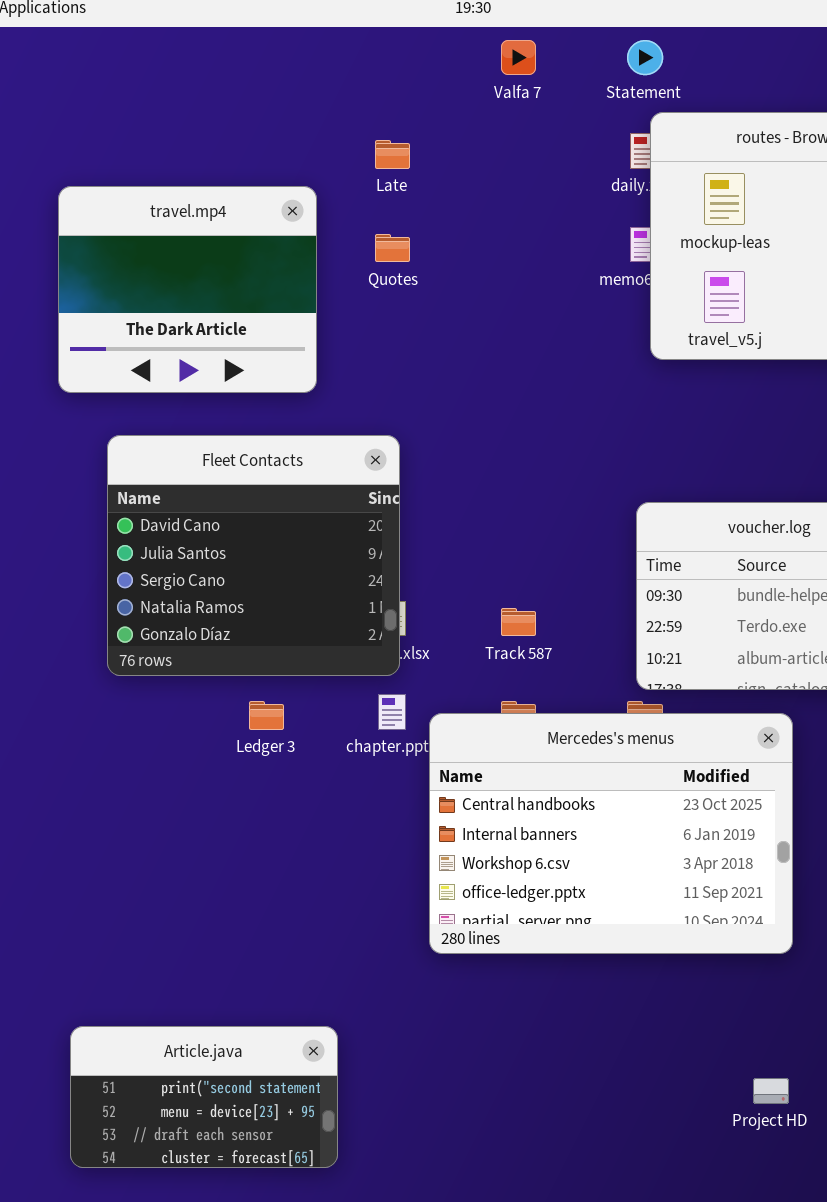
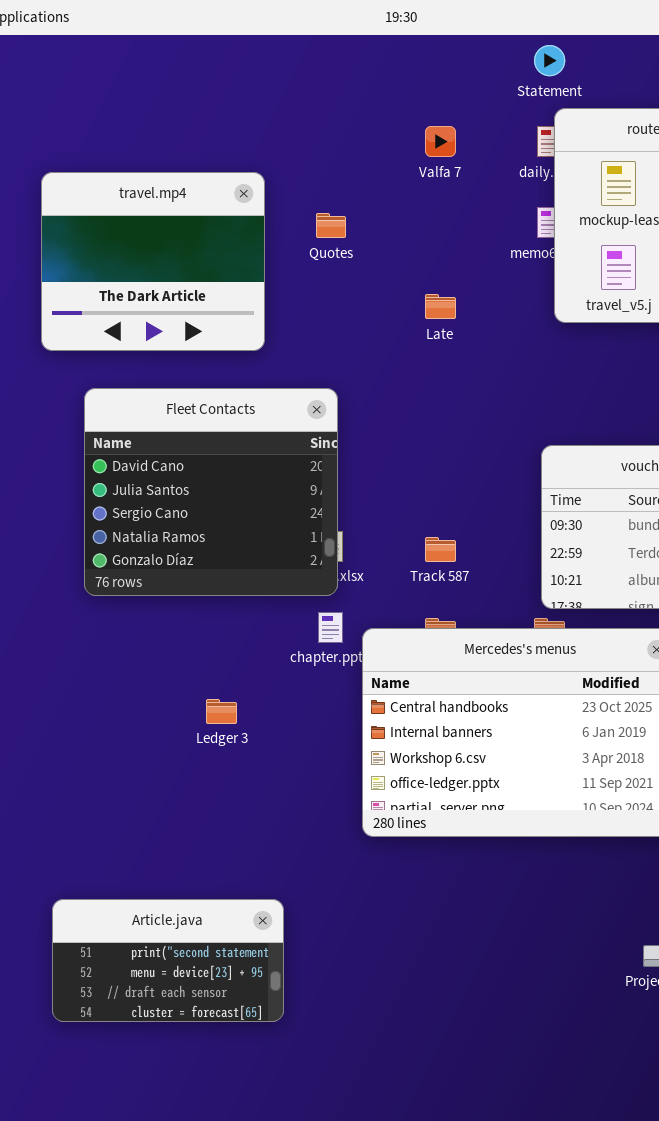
Valfa 7: [501,40,536,75] -> [425,126,456,157], moved
Late: [375,140,410,169] -> [425,294,456,319], moved
Ledger 3: [249,701,284,730] -> [206,699,237,724], moved

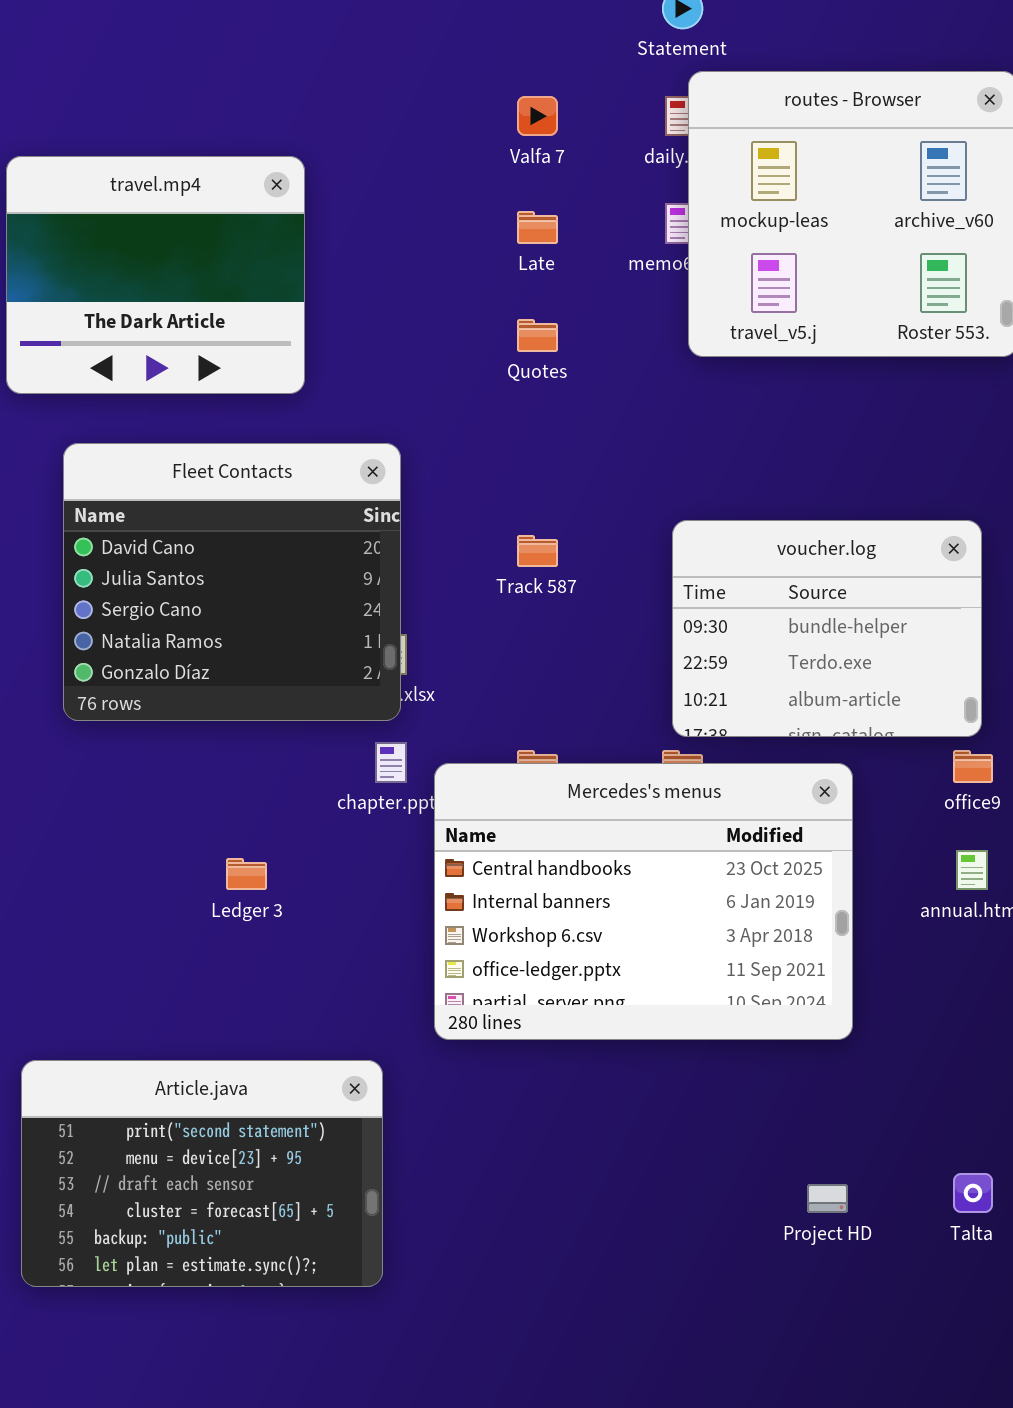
Quotes: [316,213,346,238] -> [517,319,558,352], moved
Late: [425,294,456,319] -> [517,211,558,244], moved
Track 587: [425,537,456,562] -> [517,535,558,567], moved
Article.java: [52,899,284,1022] -> [21,1060,383,1287], resized

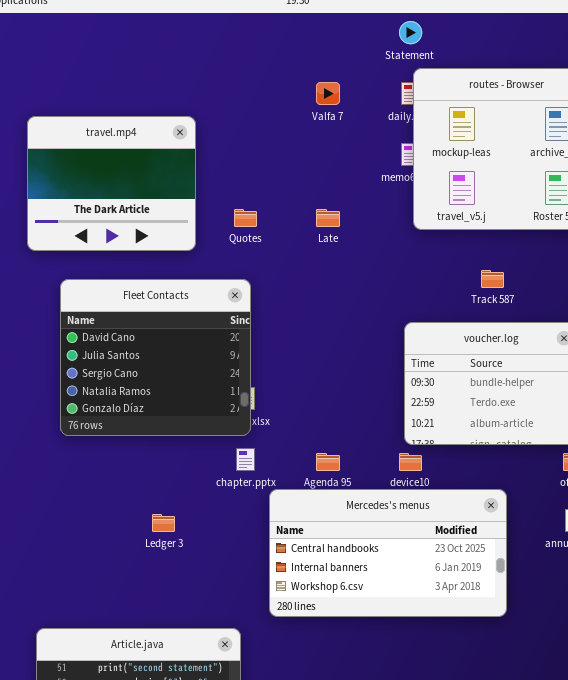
Late: [517,211,558,244] -> [316,209,340,227], moved
Quotes: [517,319,558,352] -> [234,209,257,227], moved
Track 587: [517,535,558,567] -> [481,270,504,288], moved
Mercedes's menus: [434,763,853,1040] -> [269,489,507,617], resized

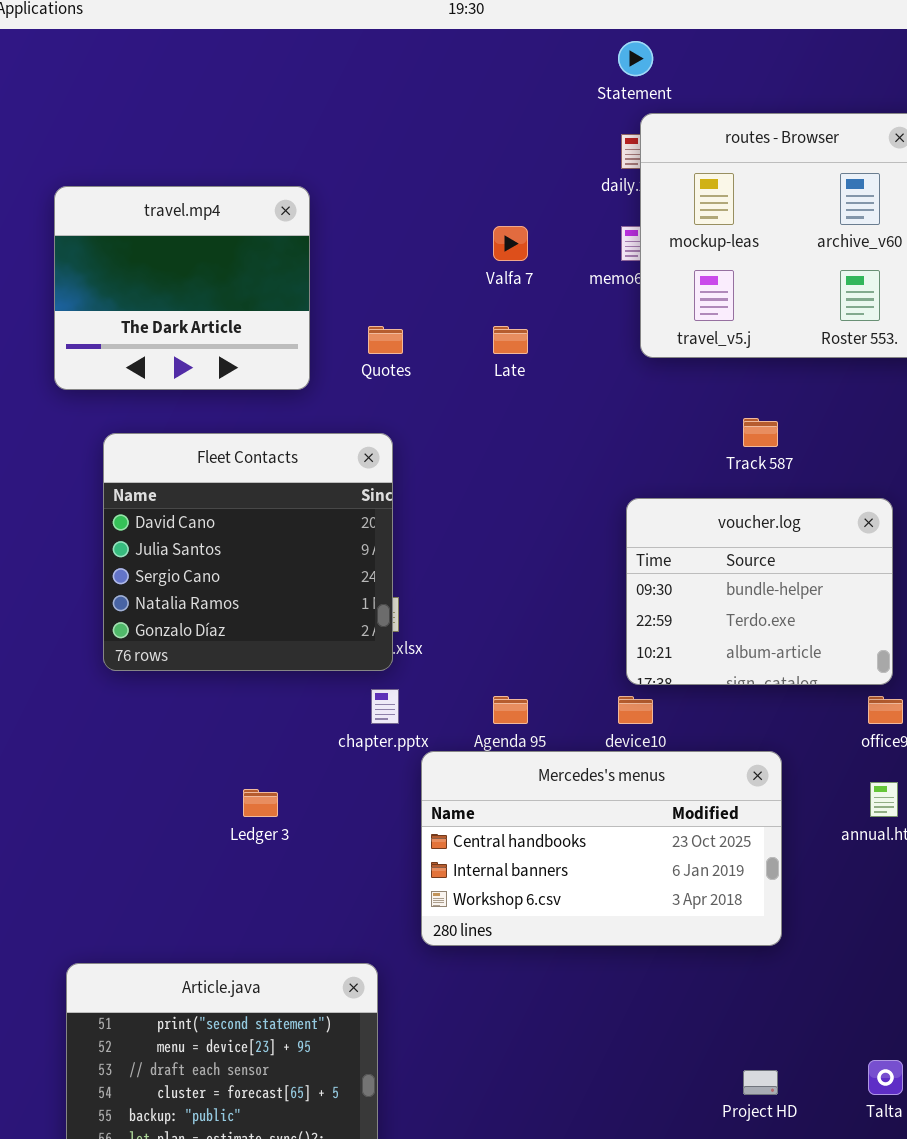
Valfa 7: [316,82,340,105] -> [493,226,528,261], moved

